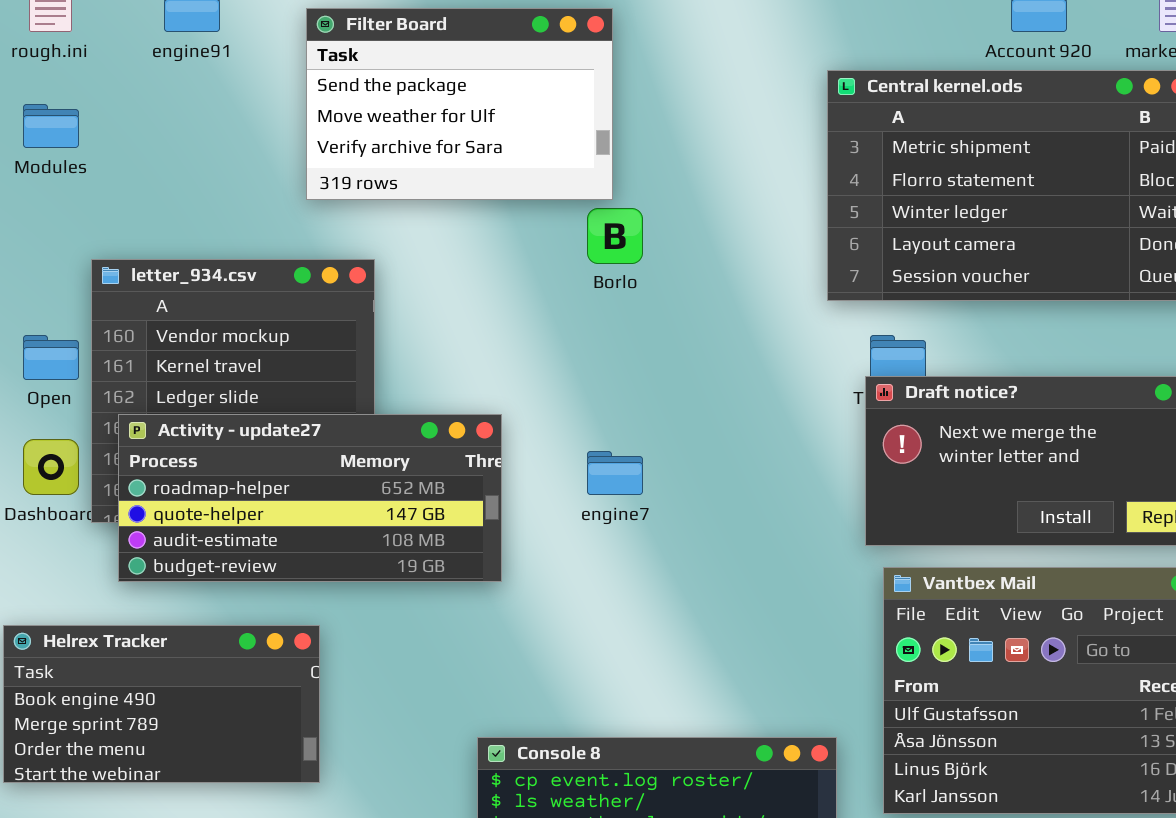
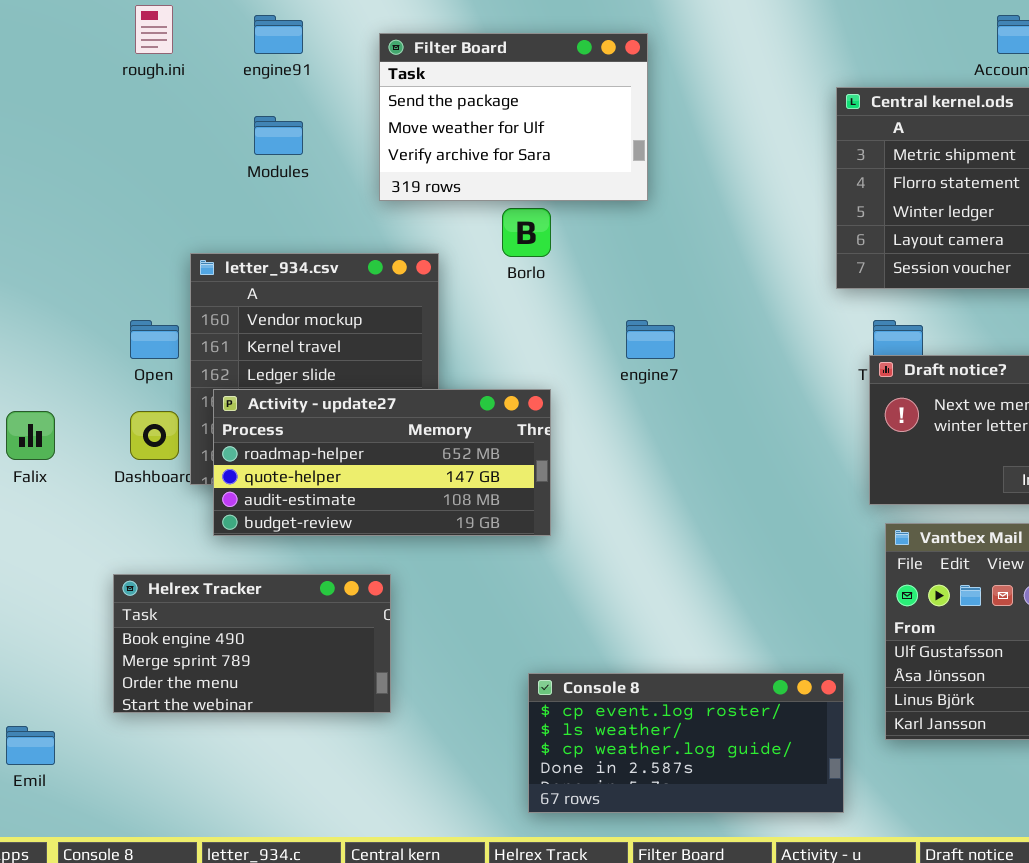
Modules: [23,104,79,148] -> [254,116,303,155], moved
Borlo: [587,208,643,264] -> [502,208,551,257], moved
engine7: [587,451,643,495] -> [626,320,675,359], moved

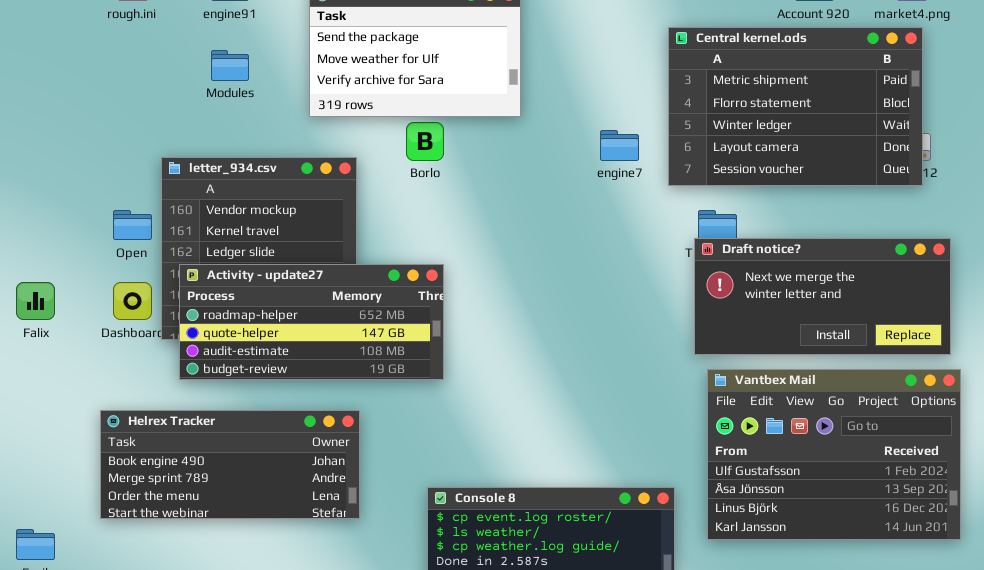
engine7: [626,320,675,359] -> [600,130,639,161], moved
Helrex Tracker: [113,574,391,713] -> [100,410,360,519], resized

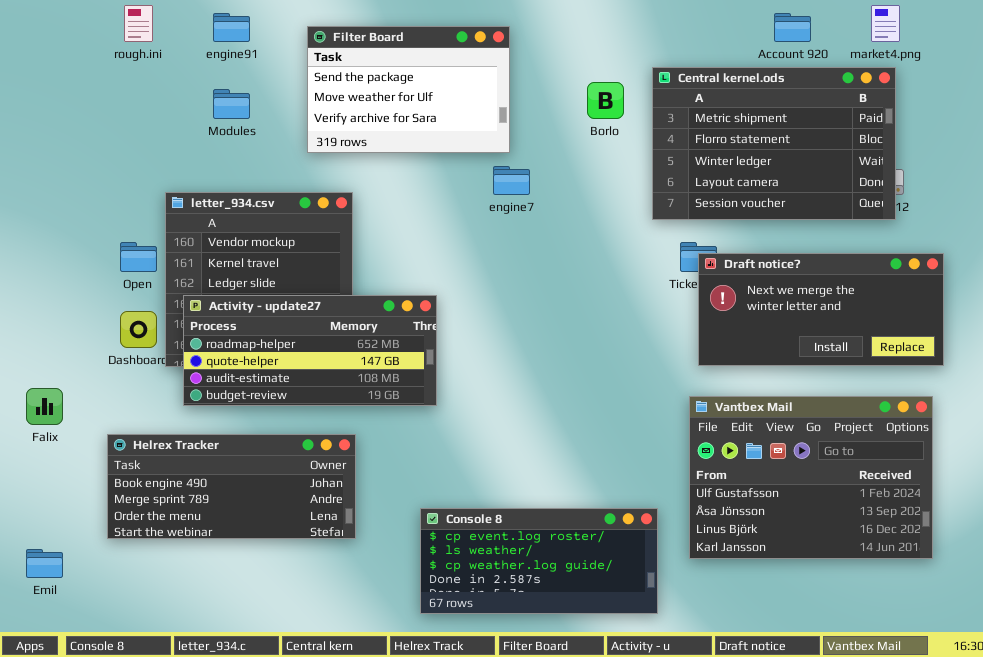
Borlo: [406,122,444,161] -> [587,82,624,119], moved
engine7: [600,130,639,161] -> [493,166,530,195], moved
Draft notice?: [694,238,951,355] -> [698,253,944,366], moved
Falix: [16,282,55,320] -> [26,388,63,425], moved

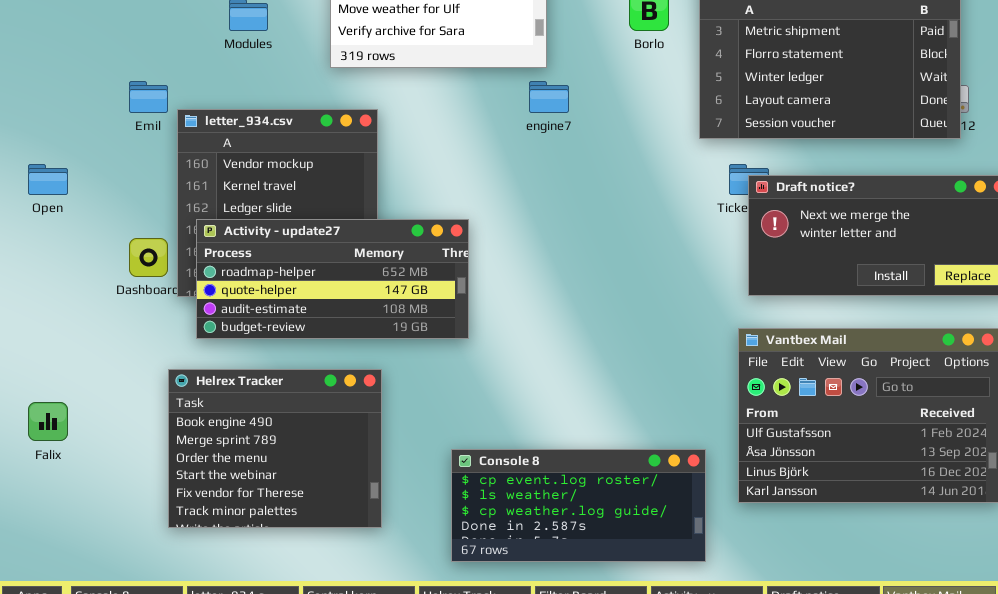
Open: [120,242,157,272] -> [28,164,68,195], moved
Falix: [26,388,63,425] -> [28,402,68,441], moved
Helrex Tracker: [107,434,356,539] -> [168,369,382,528], resized
Emil: [26,549,63,578] -> [129,81,168,113], moved

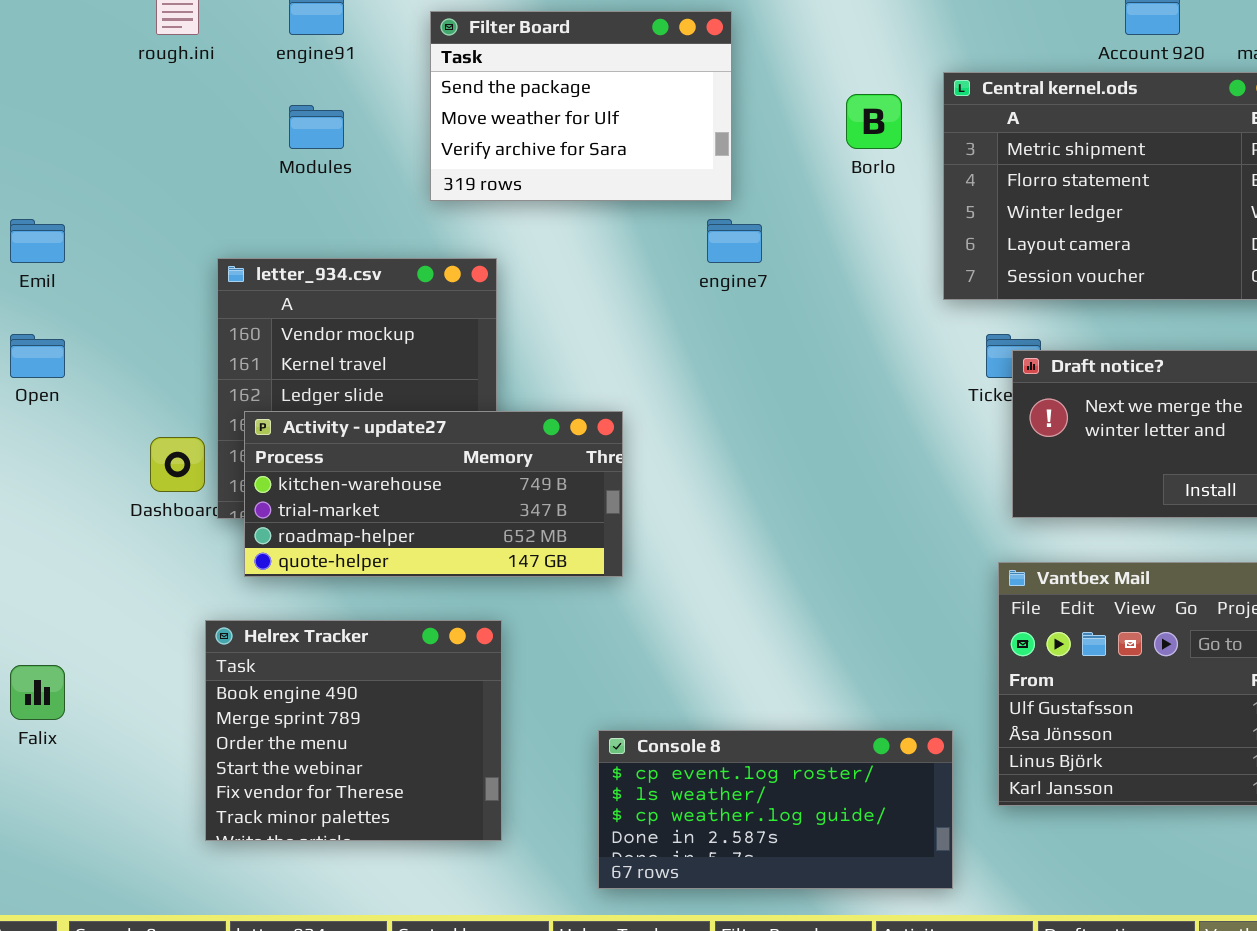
Emil: [129,81,168,113] -> [10,219,65,263], moved
Activity - update27: [196,219,469,339] -> [244,411,623,577], scrolled up 2 rows

